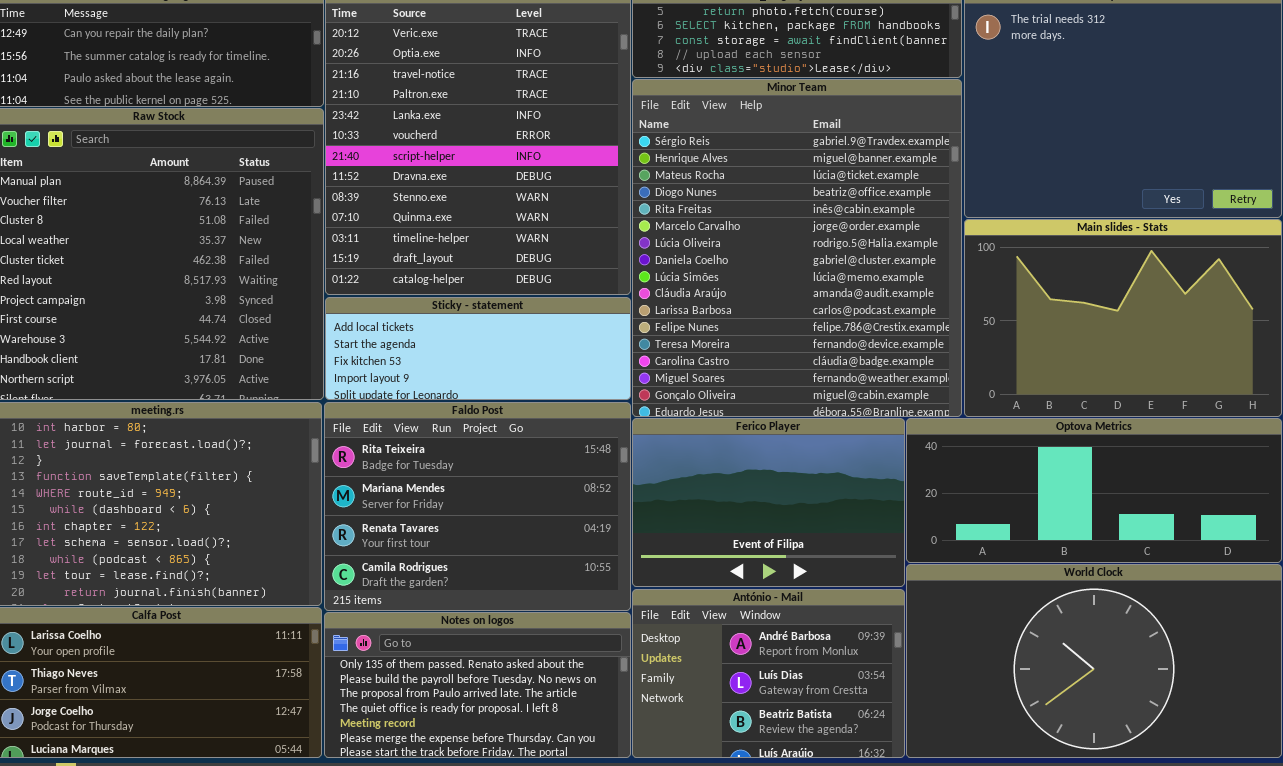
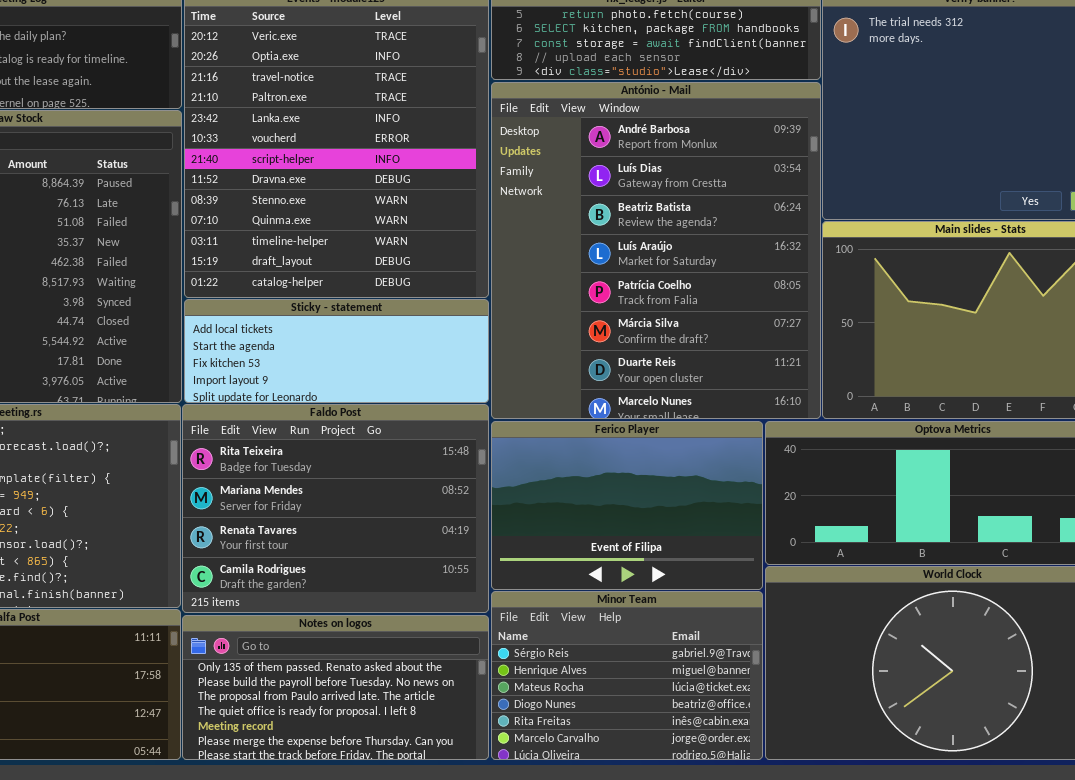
Minor Team: [632,79,962,417] -> [491,591,763,760], moved, resized
António - Mail: [632,589,905,758] -> [491,82,821,419], moved, resized

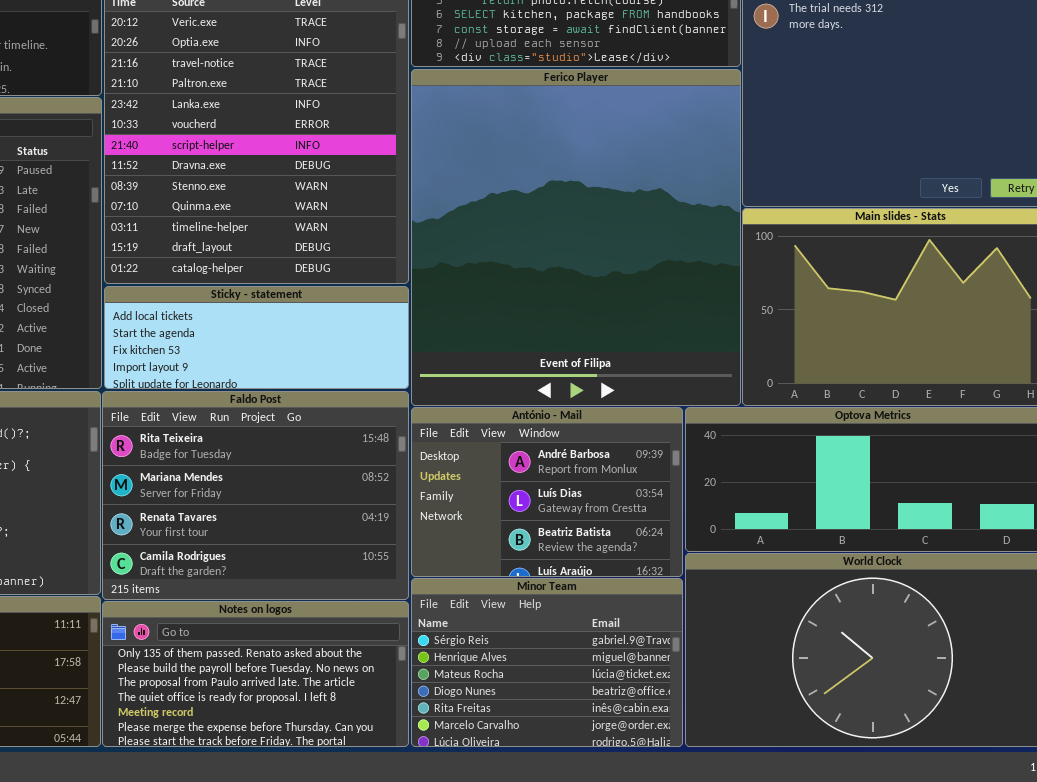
António - Mail: [491,82,821,419] -> [411,407,683,577], moved, resized
Ferico Player: [491,421,763,590] -> [411,69,741,406], moved, resized

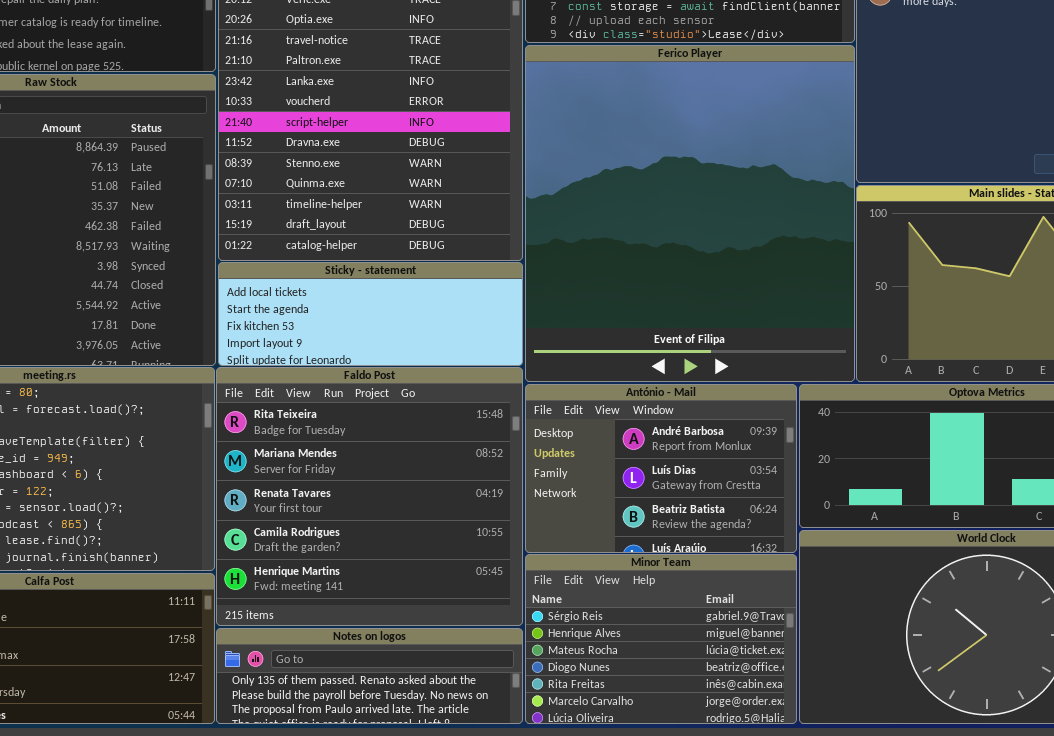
Faldo Post: [102,391,409,600] -> [216,367,523,626], resized
Notes on logos: [102,601,409,747] -> [216,628,523,724], resized

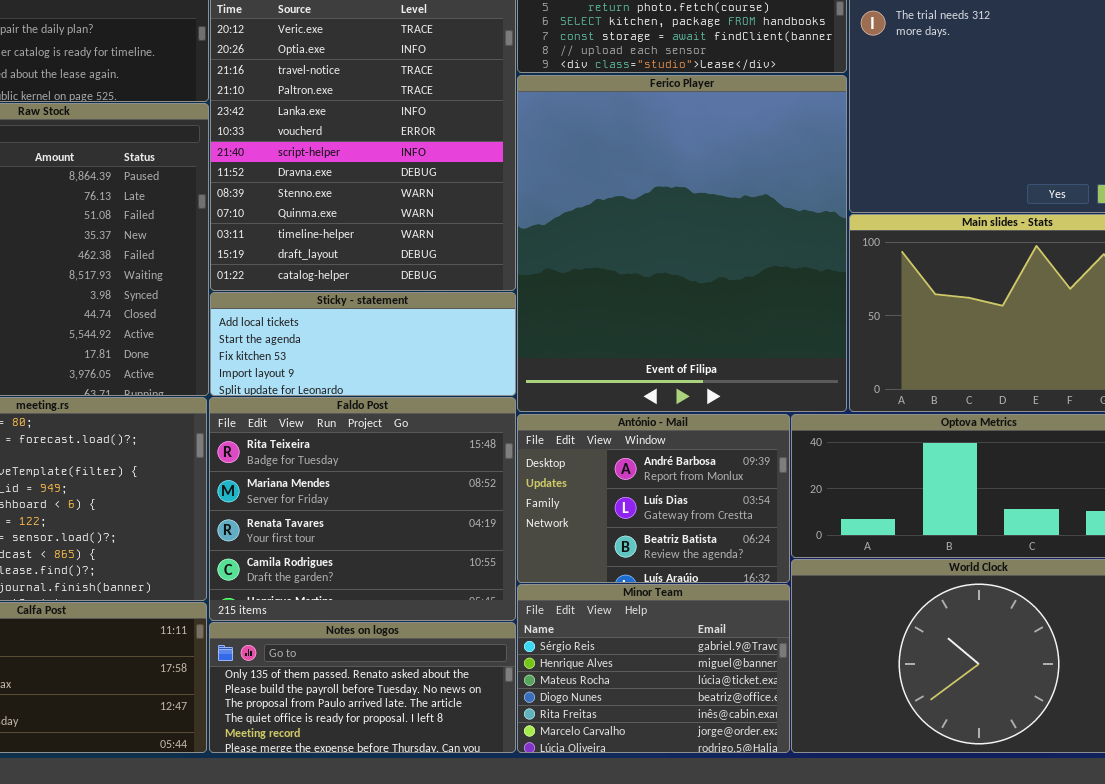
Faldo Post: [216,367,523,626] -> [209,397,516,621], resized
Notes on logos: [216,628,523,724] -> [209,622,516,753], resized

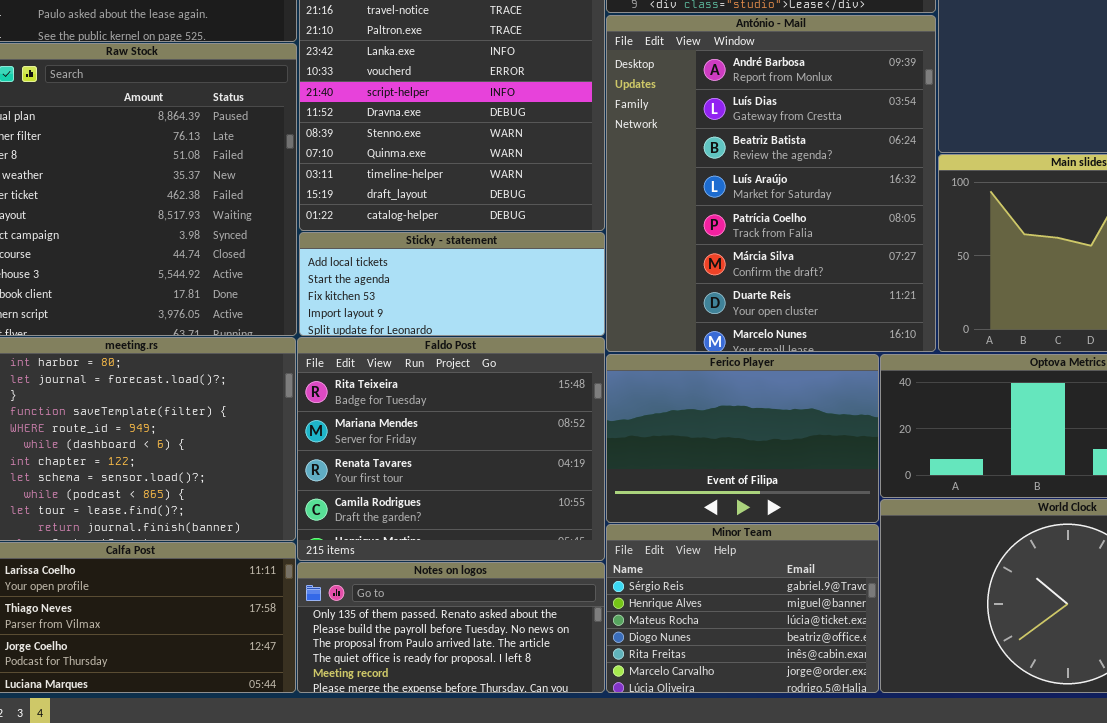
Ferico Player: [517,75,847,412] -> [606,354,879,523], moved, resized
António - Mail: [517,414,790,583] -> [606,15,936,352], moved, resized

